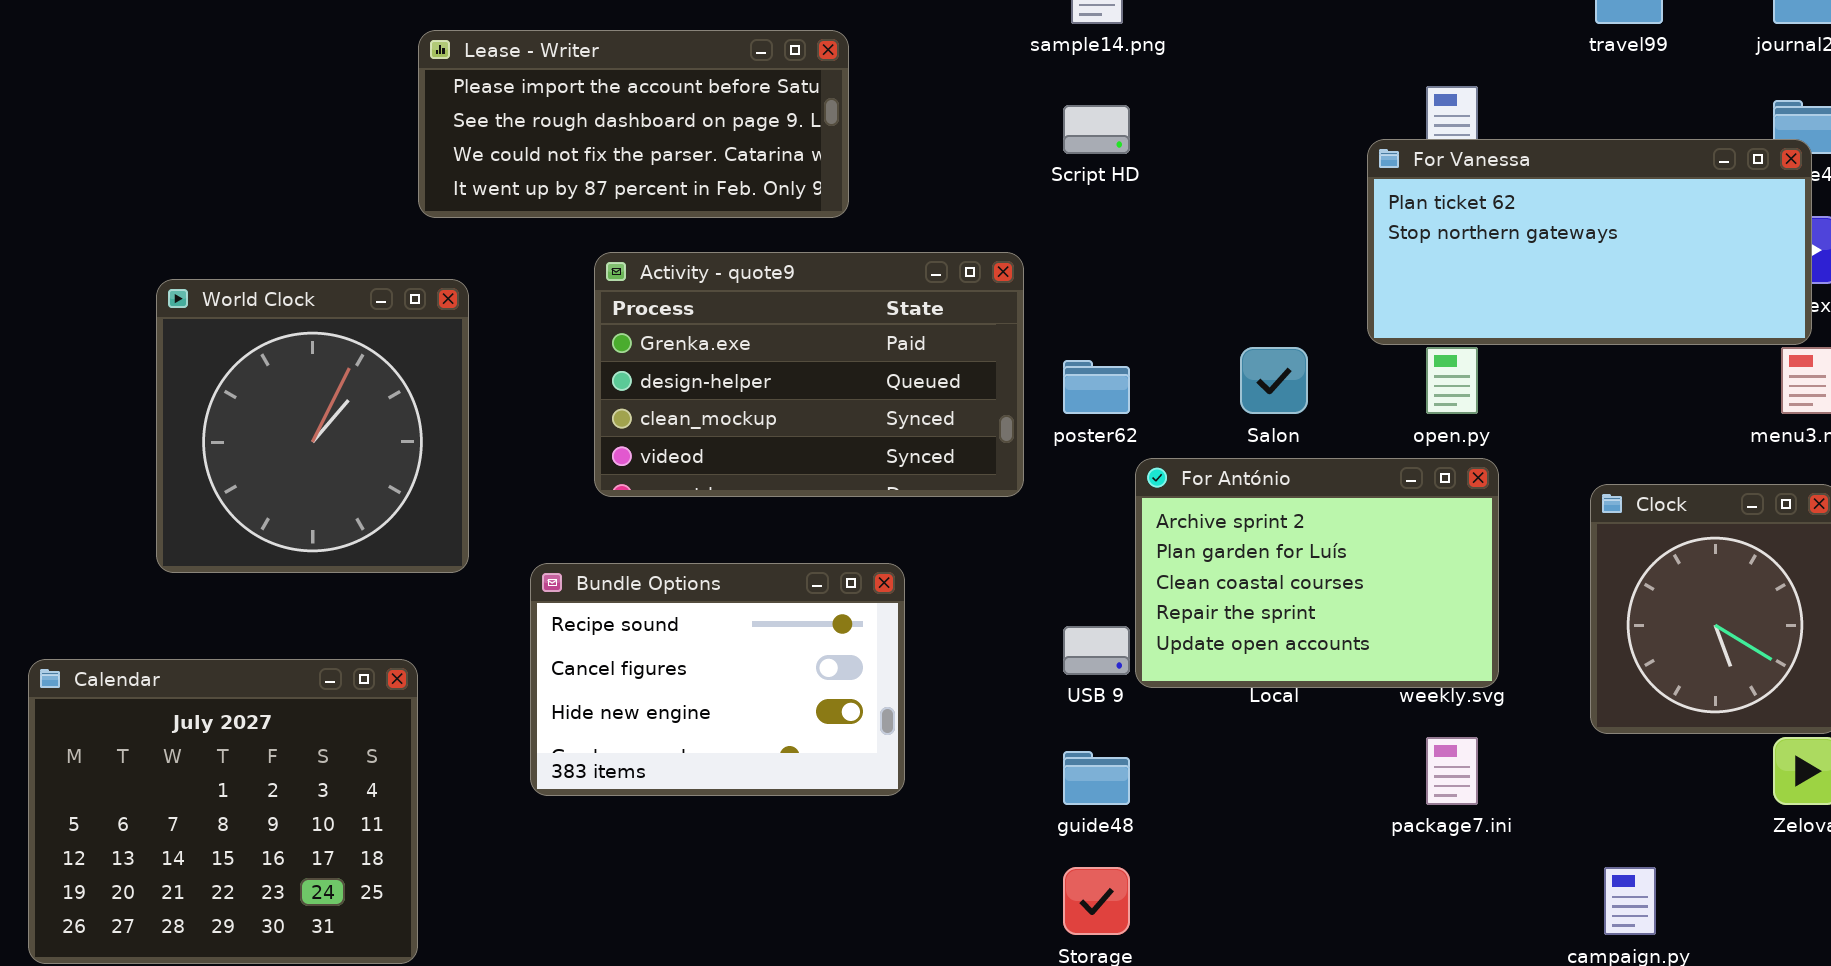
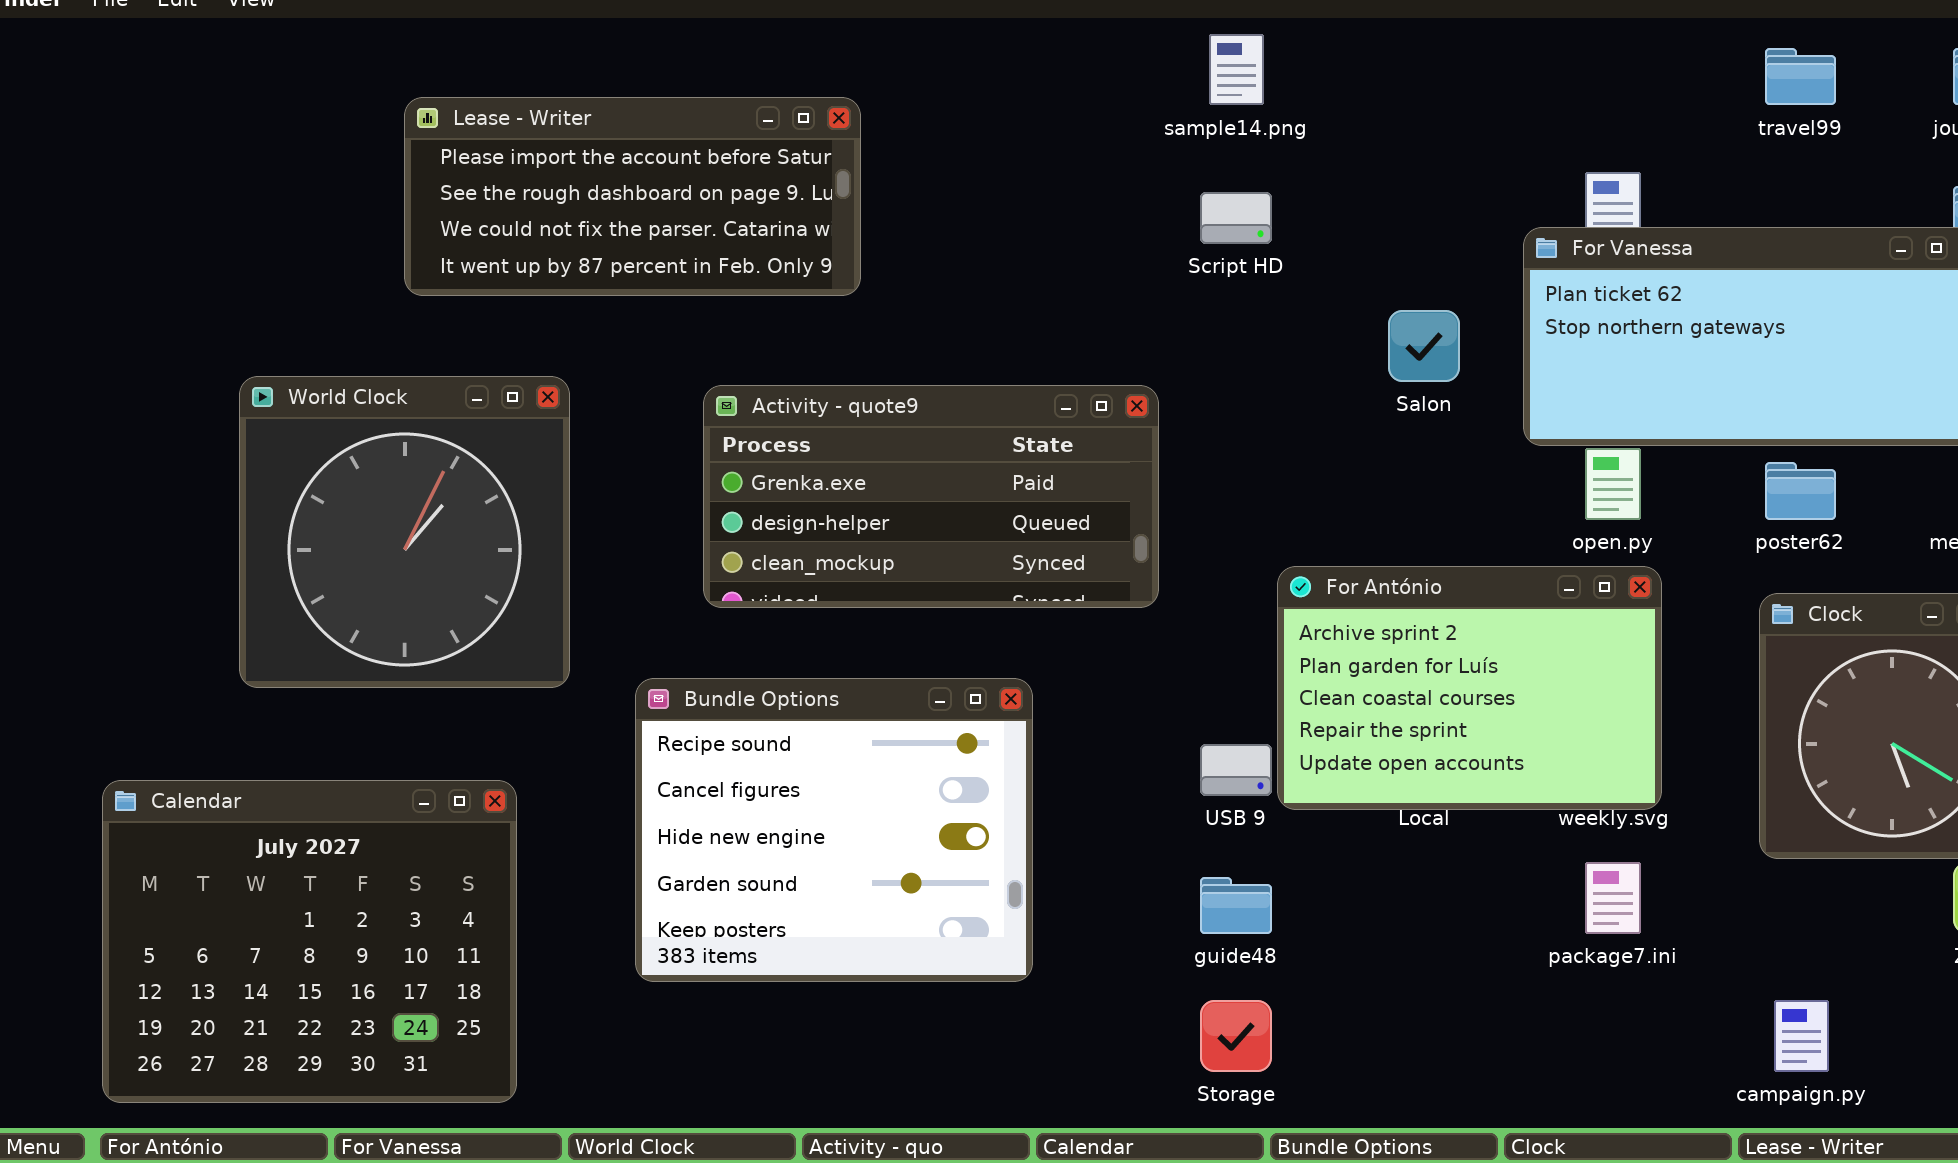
Lease - Writer: [418,30,849,218] -> [404,97,861,296], moved
Activity - quote9: [594,252,1024,497] -> [703,385,1159,608], resized
Salon: [1240,347,1308,414] -> [1388,310,1460,382], moved
poster62: [1063,360,1130,414] -> [1765,462,1836,520], moved
Bundle Options: [530,563,905,796] -> [635,678,1033,982], resized

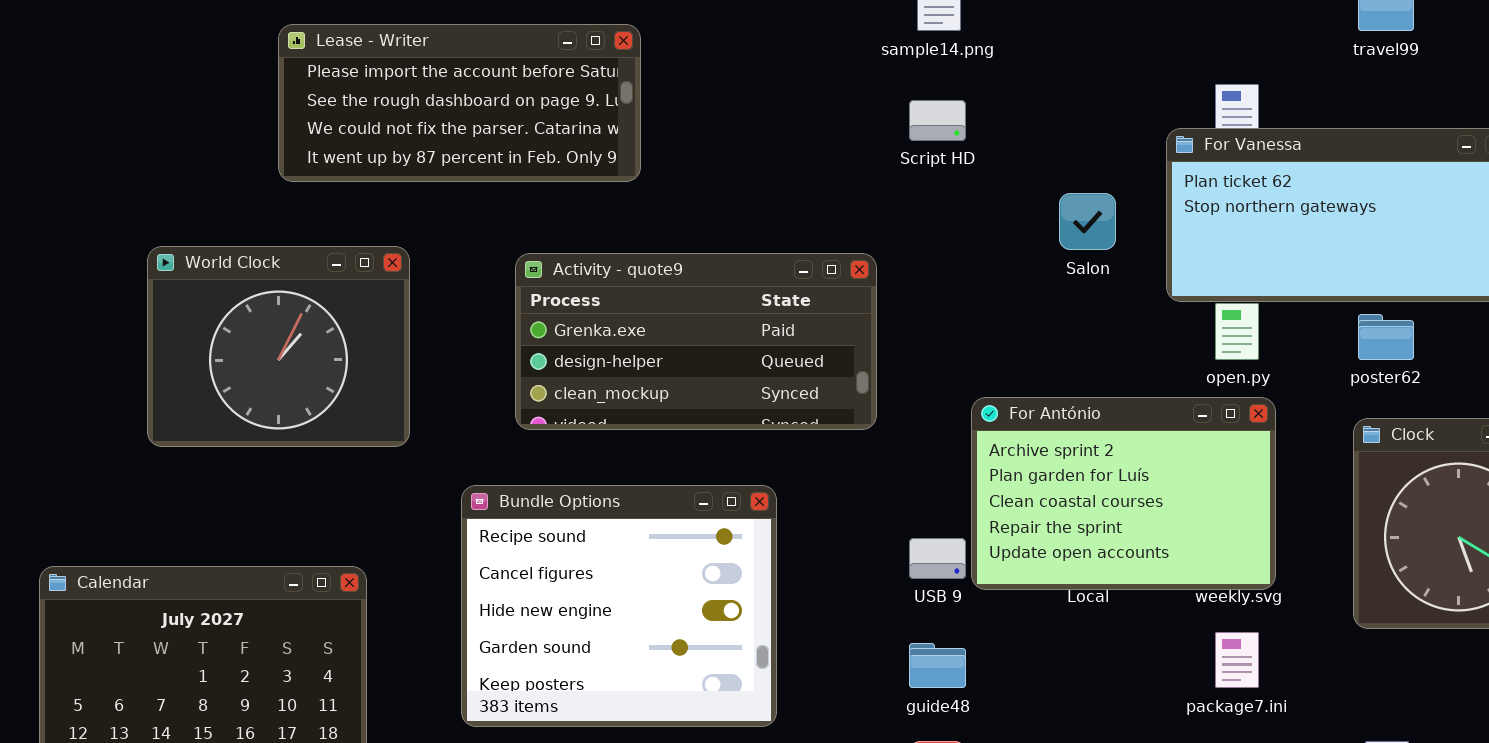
World Clock: [239,376,570,688] -> [147,246,410,447], resized

